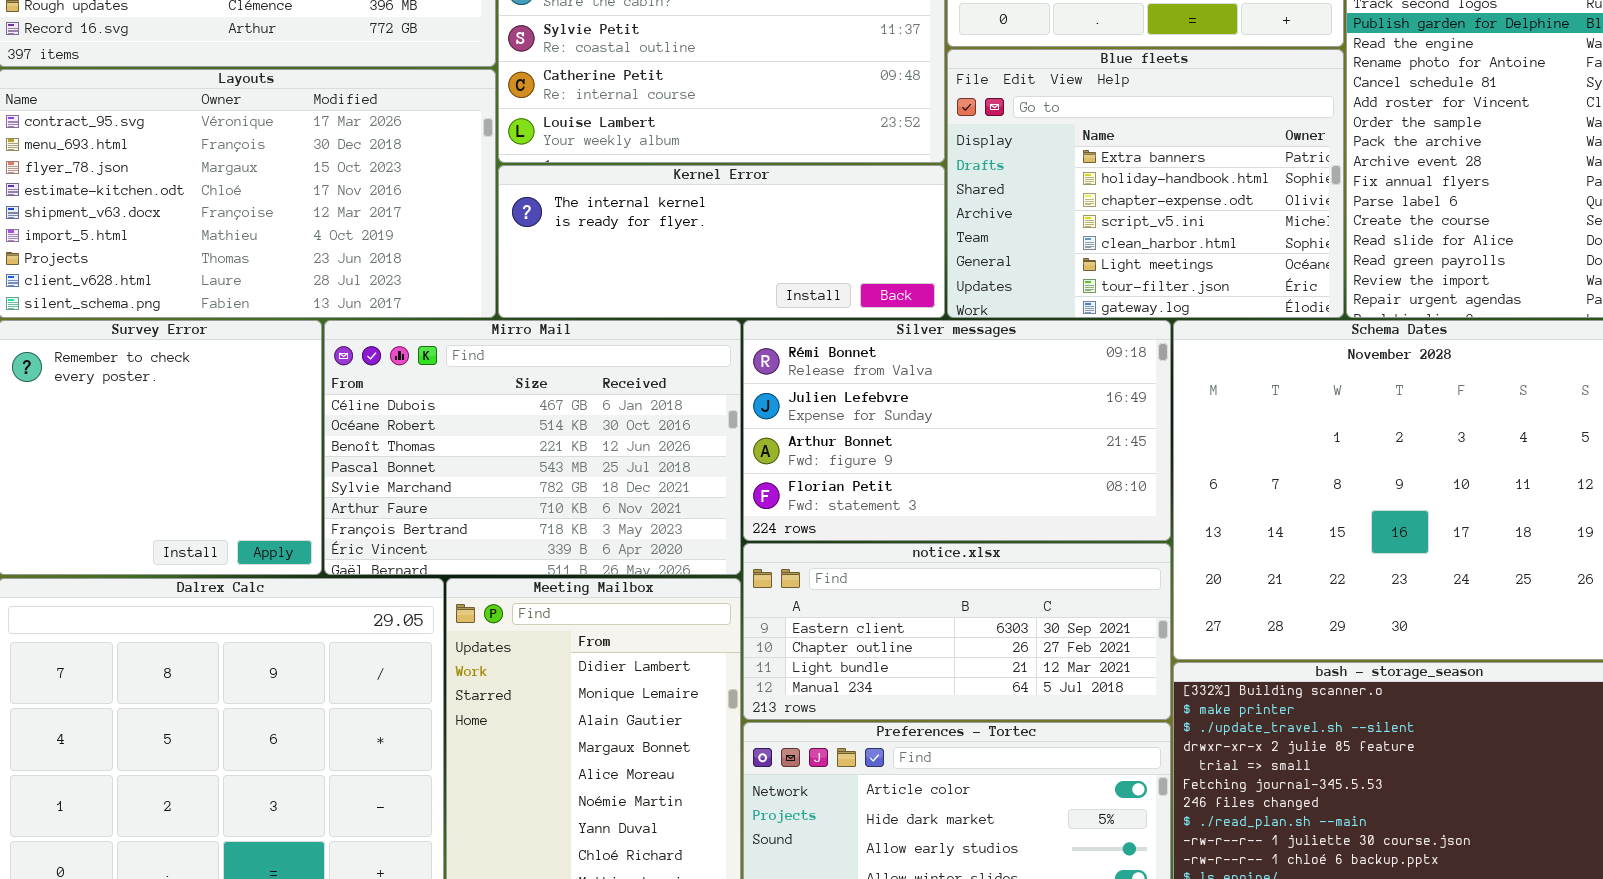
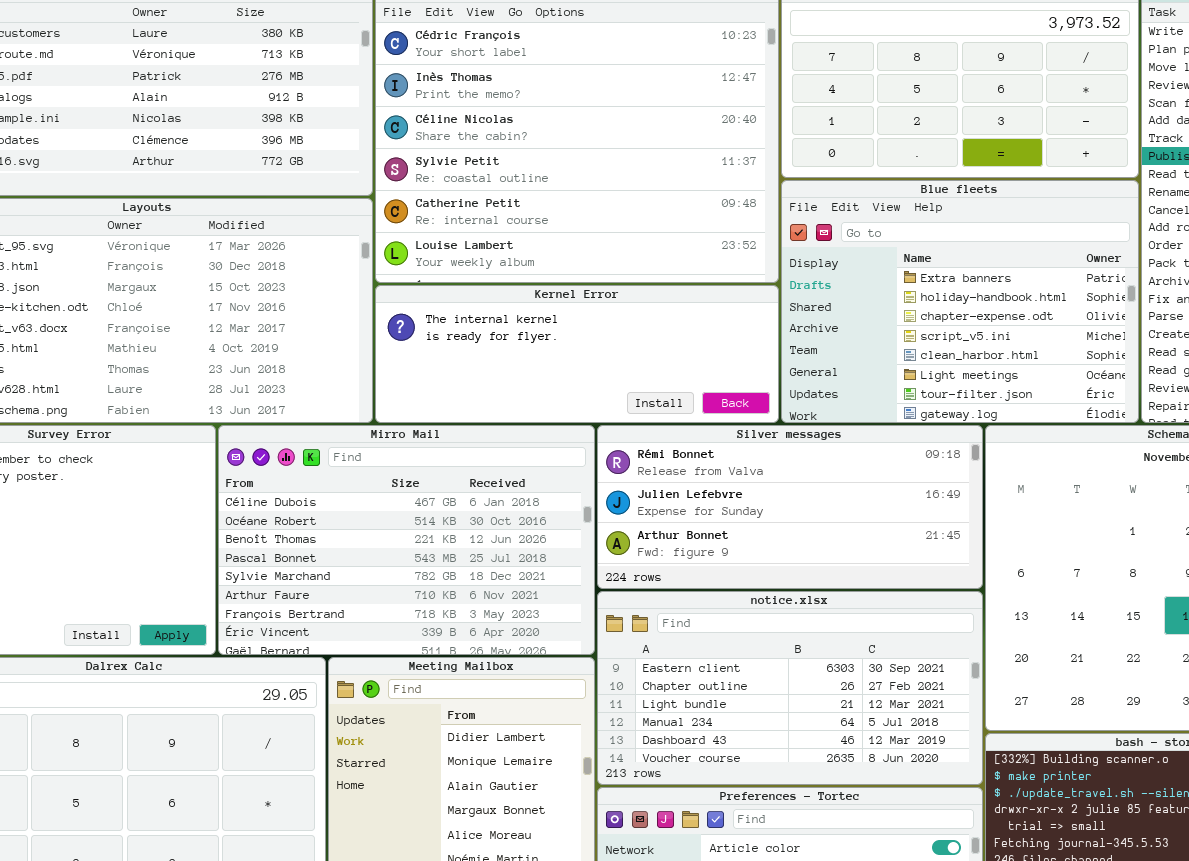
Silver messages: [743,320,1171,541] -> [597,425,983,589], resized
notice.xlsx: [743,543,1171,720] -> [597,591,983,785], resized

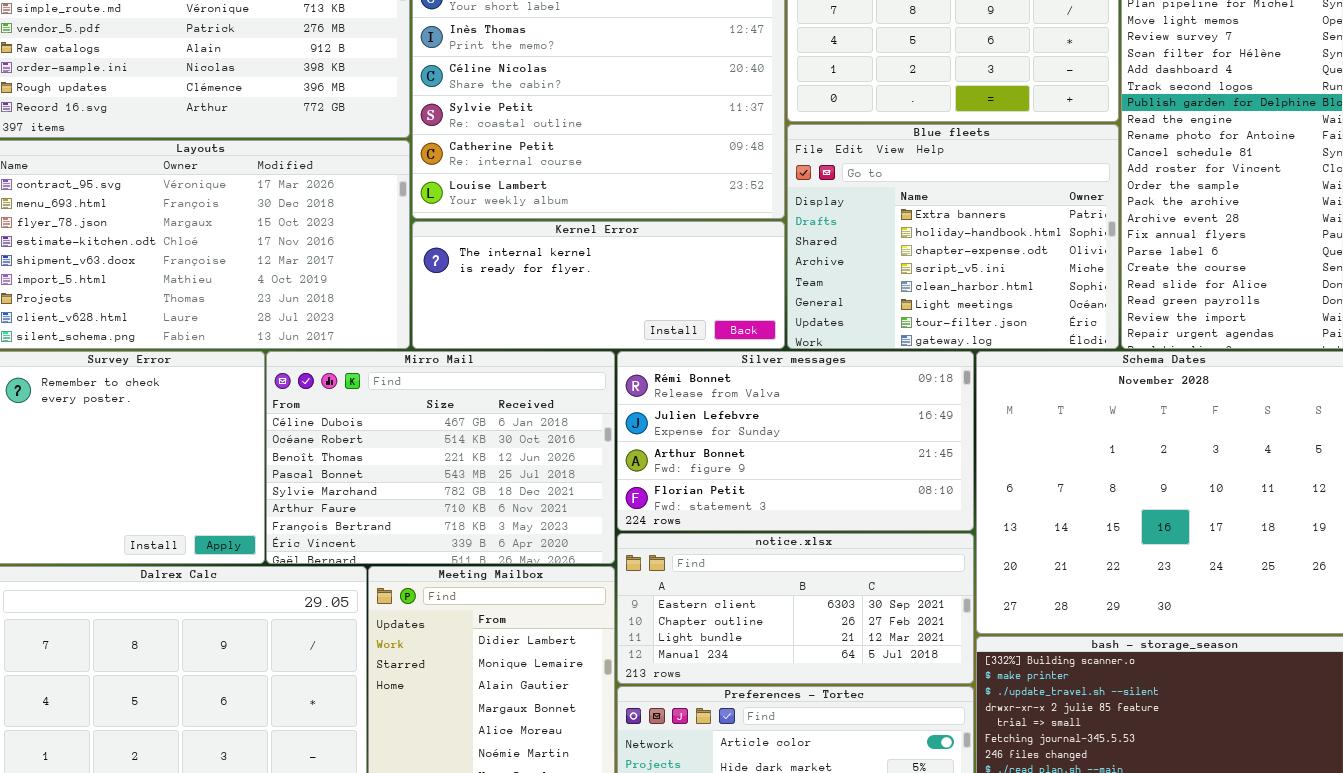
Silver messages: [597,425,983,589] -> [617,351,974,531], resized
notice.xlsx: [597,591,983,785] -> [617,533,974,684], resized

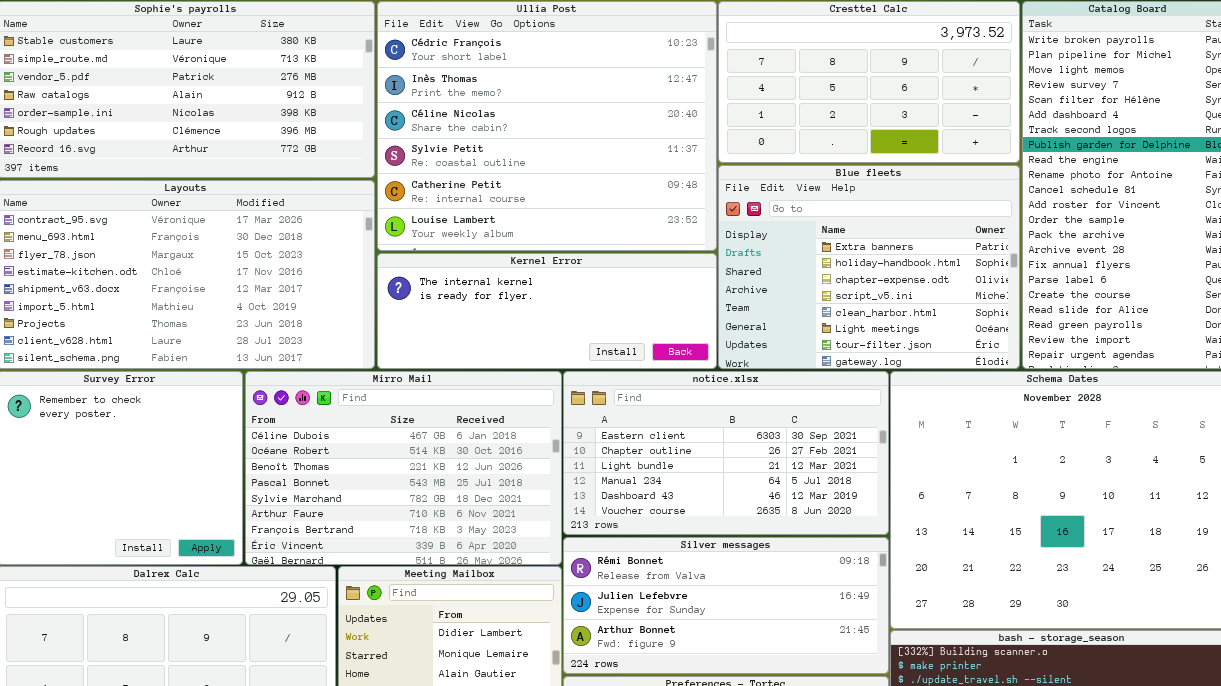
Silver messages: [617,351,974,531] -> [563,537,889,674], moved, resized
notice.xlsx: [617,533,974,684] -> [563,371,889,535], moved, resized

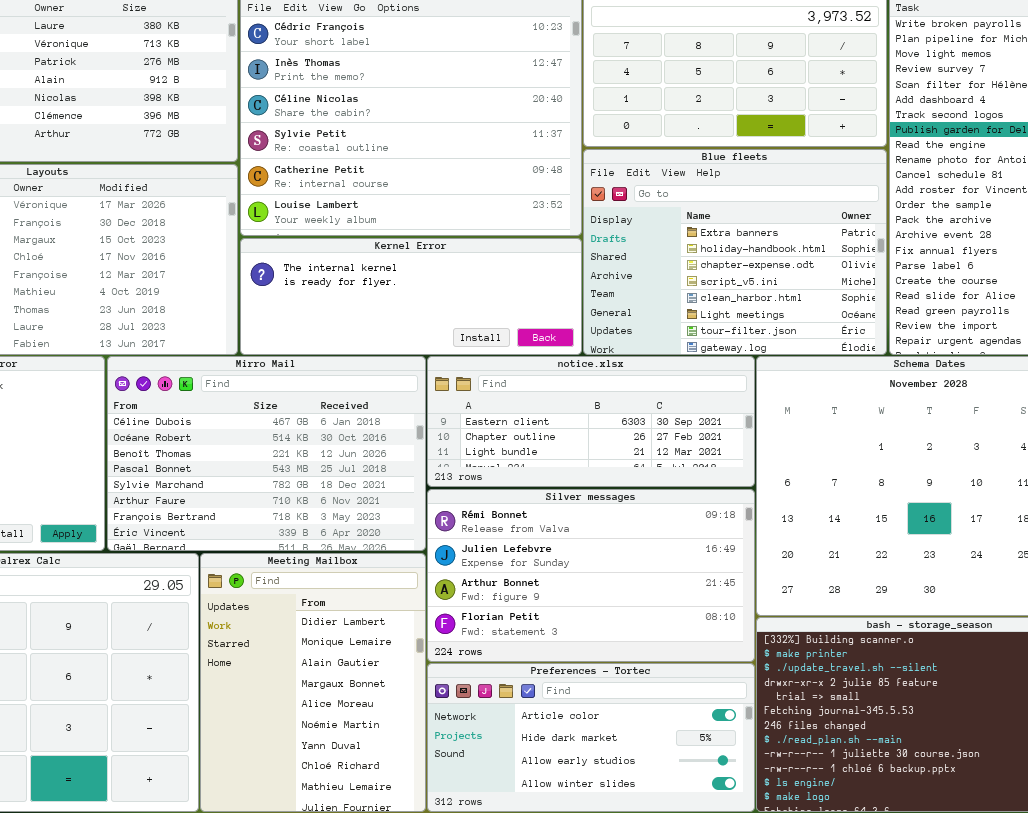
notice.xlsx: [563,371,889,535] -> [427,356,755,487], resized
Silver messages: [563,537,889,674] -> [427,489,755,662], resized

